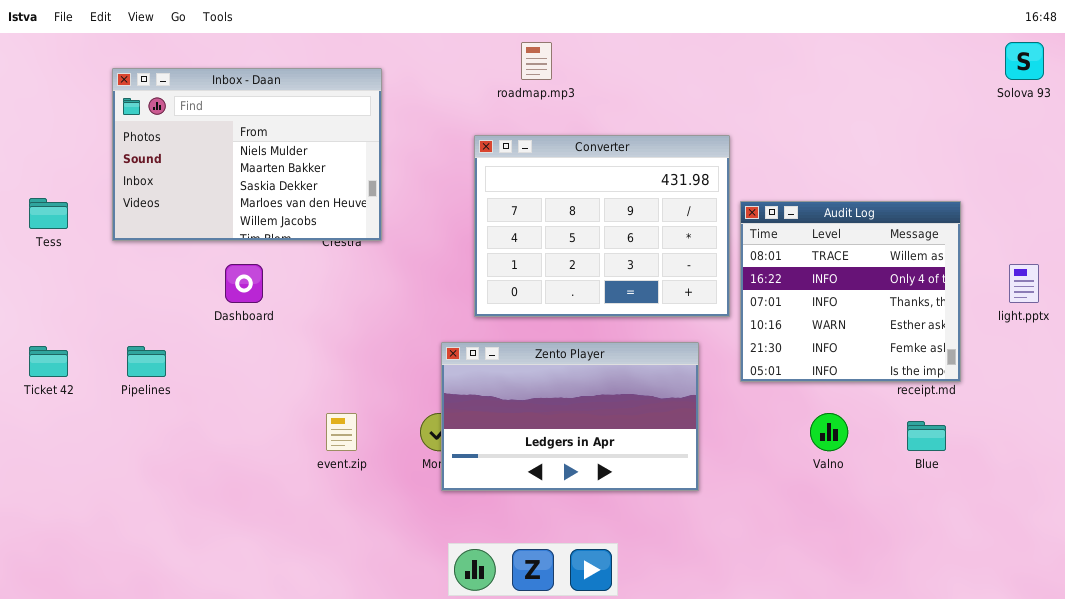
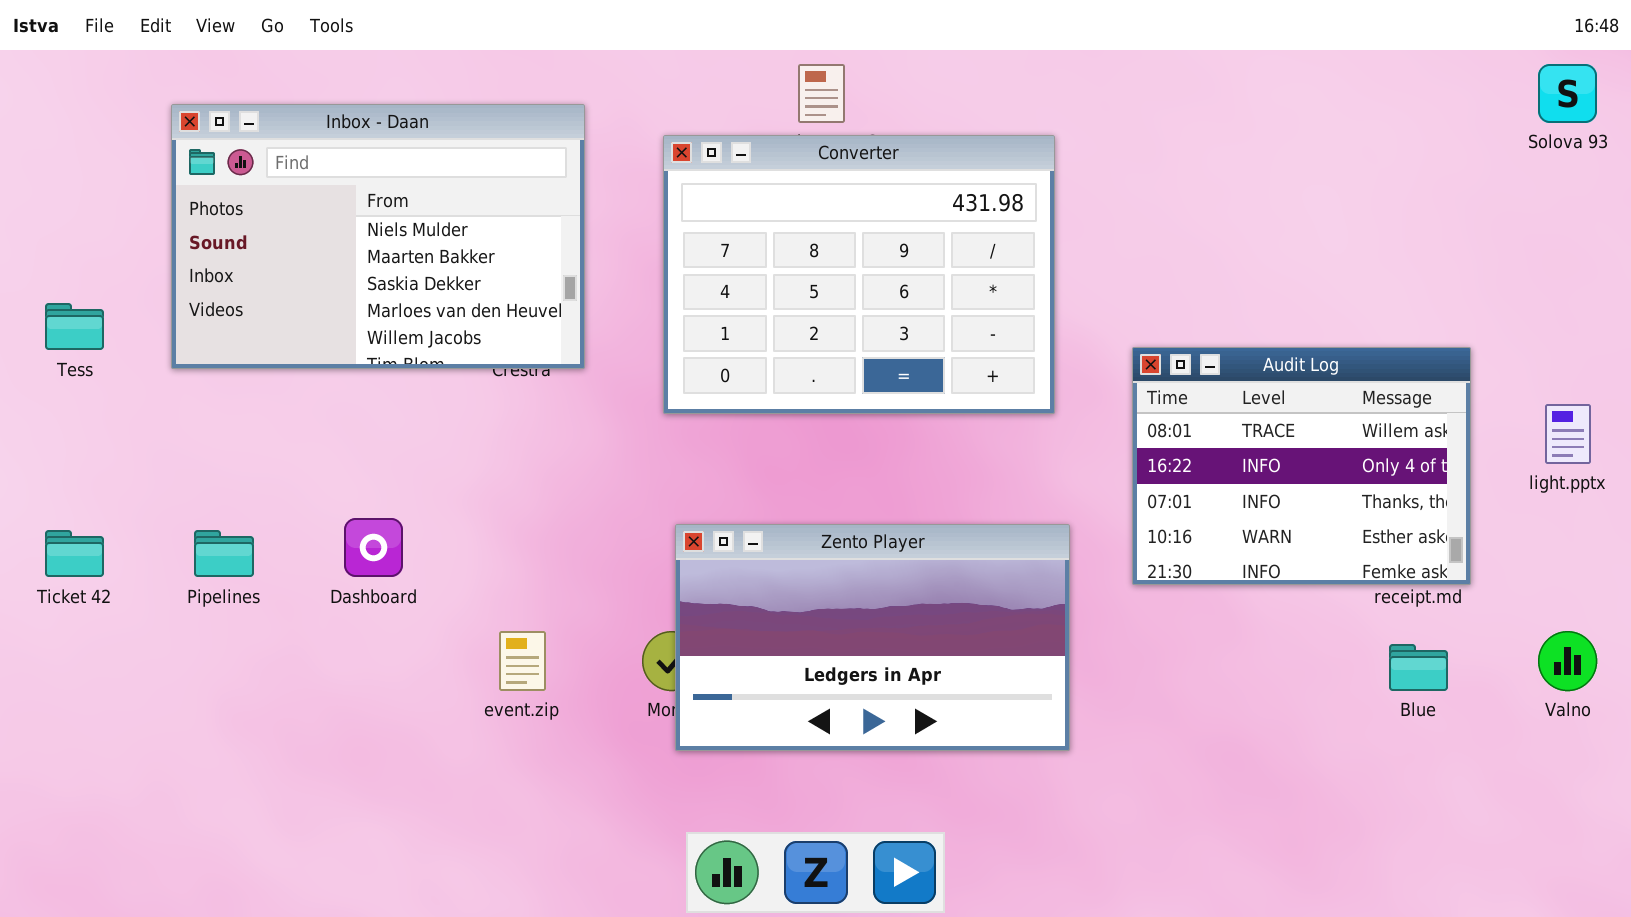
Converter: [474,135,730,317] -> [663,135,1055,414], moved
Audit Log: [740,201,961,382] -> [1132,347,1471,585], resized
Dashboard: [225,264,263,303] -> [344,518,403,577], moved
Valno: [810,413,848,451] -> [1538,631,1597,691], moved

